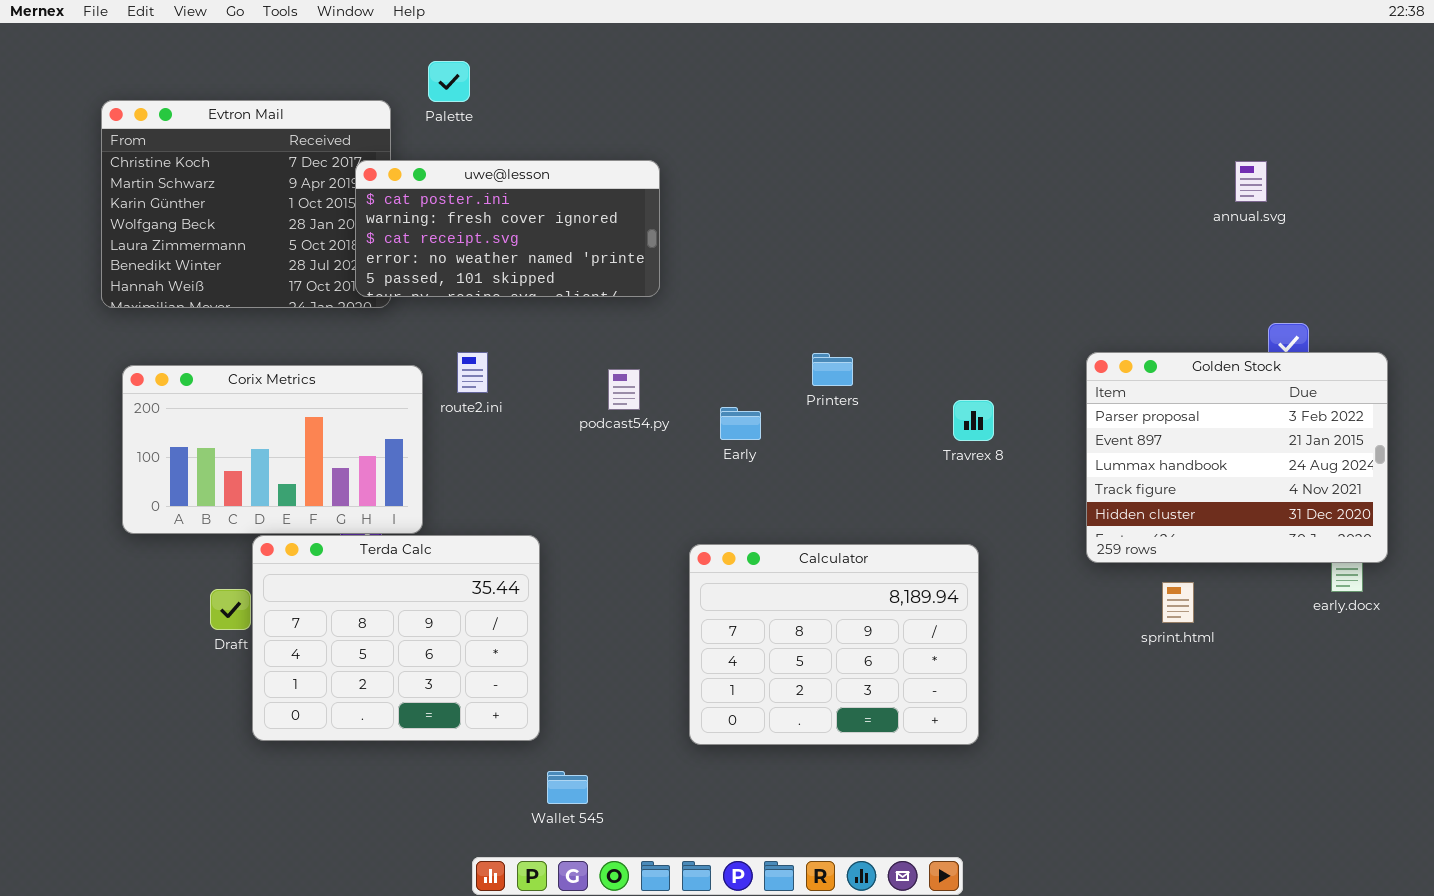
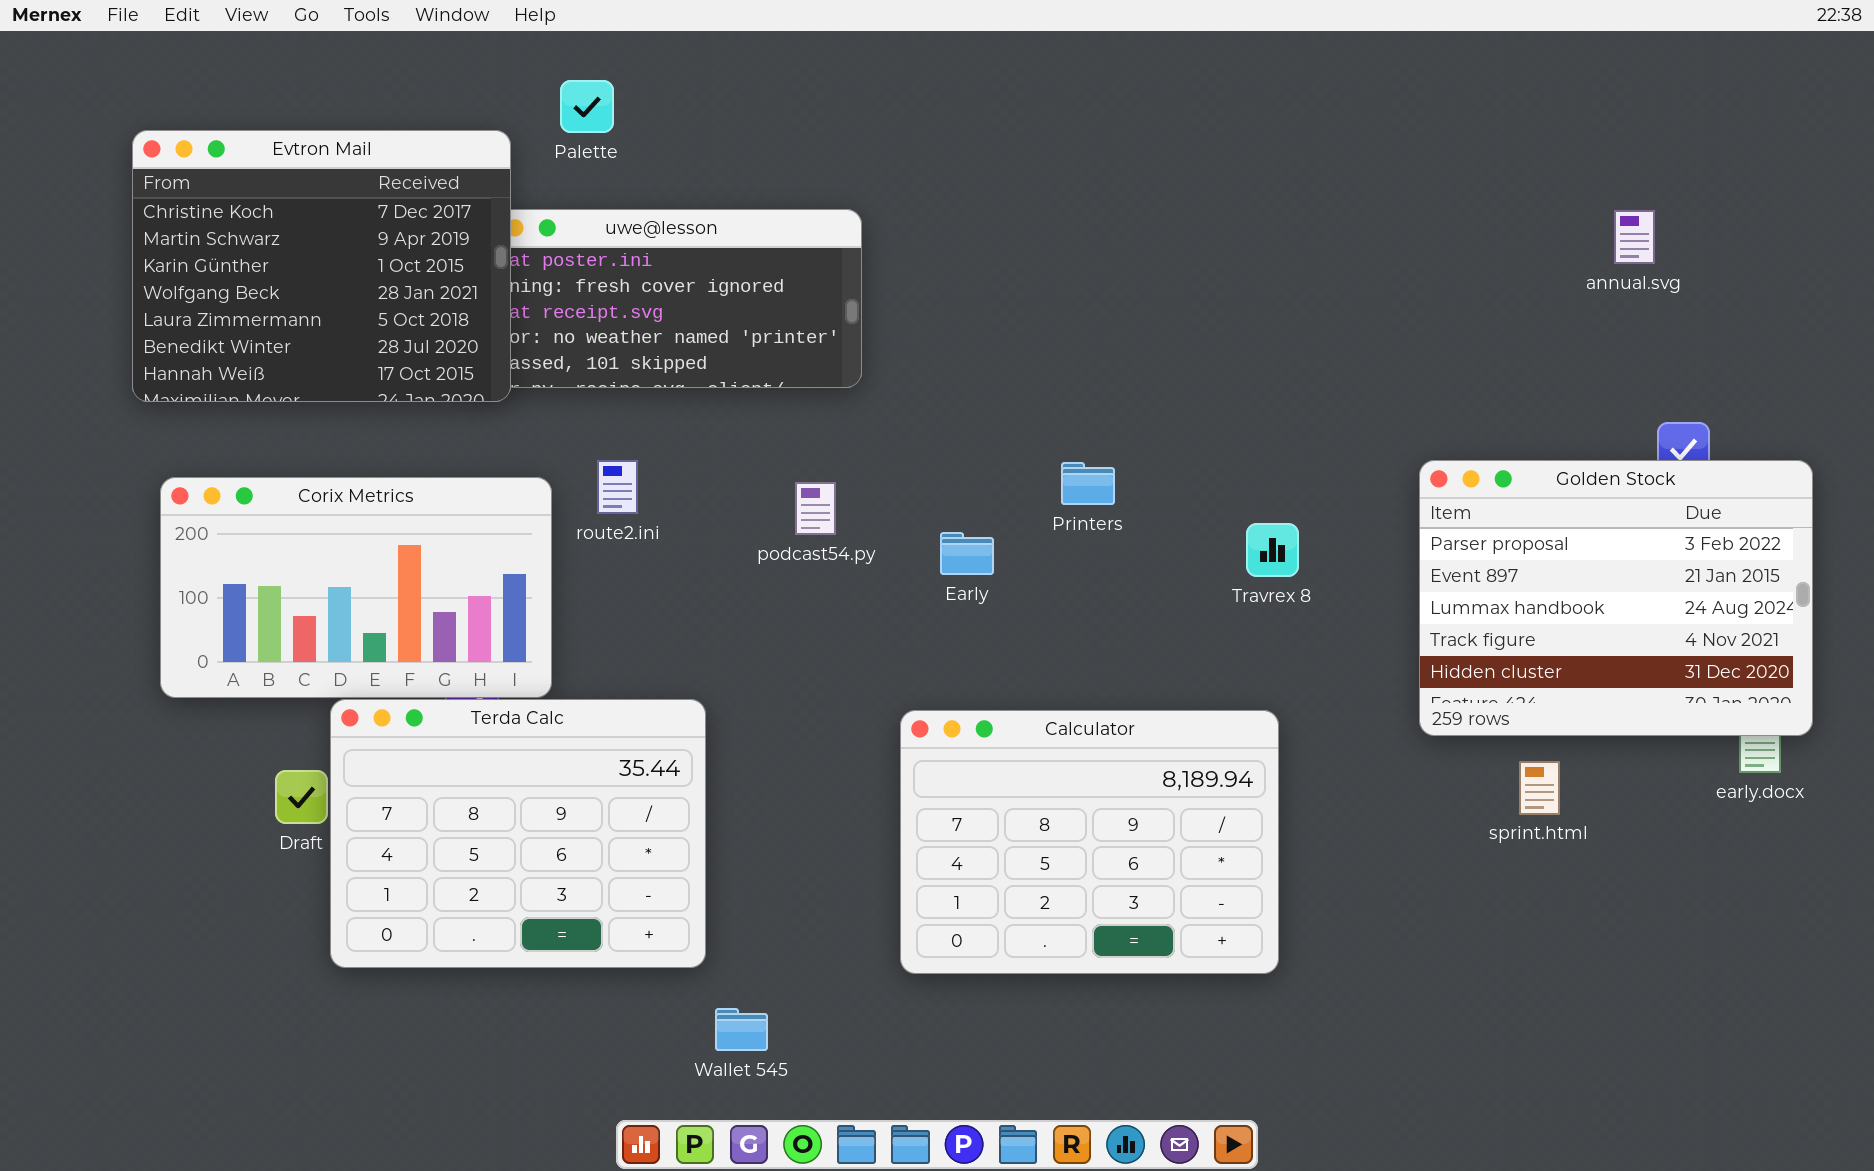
Evtron Mail: [101,100,391,308] -> [132,130,511,402], raised

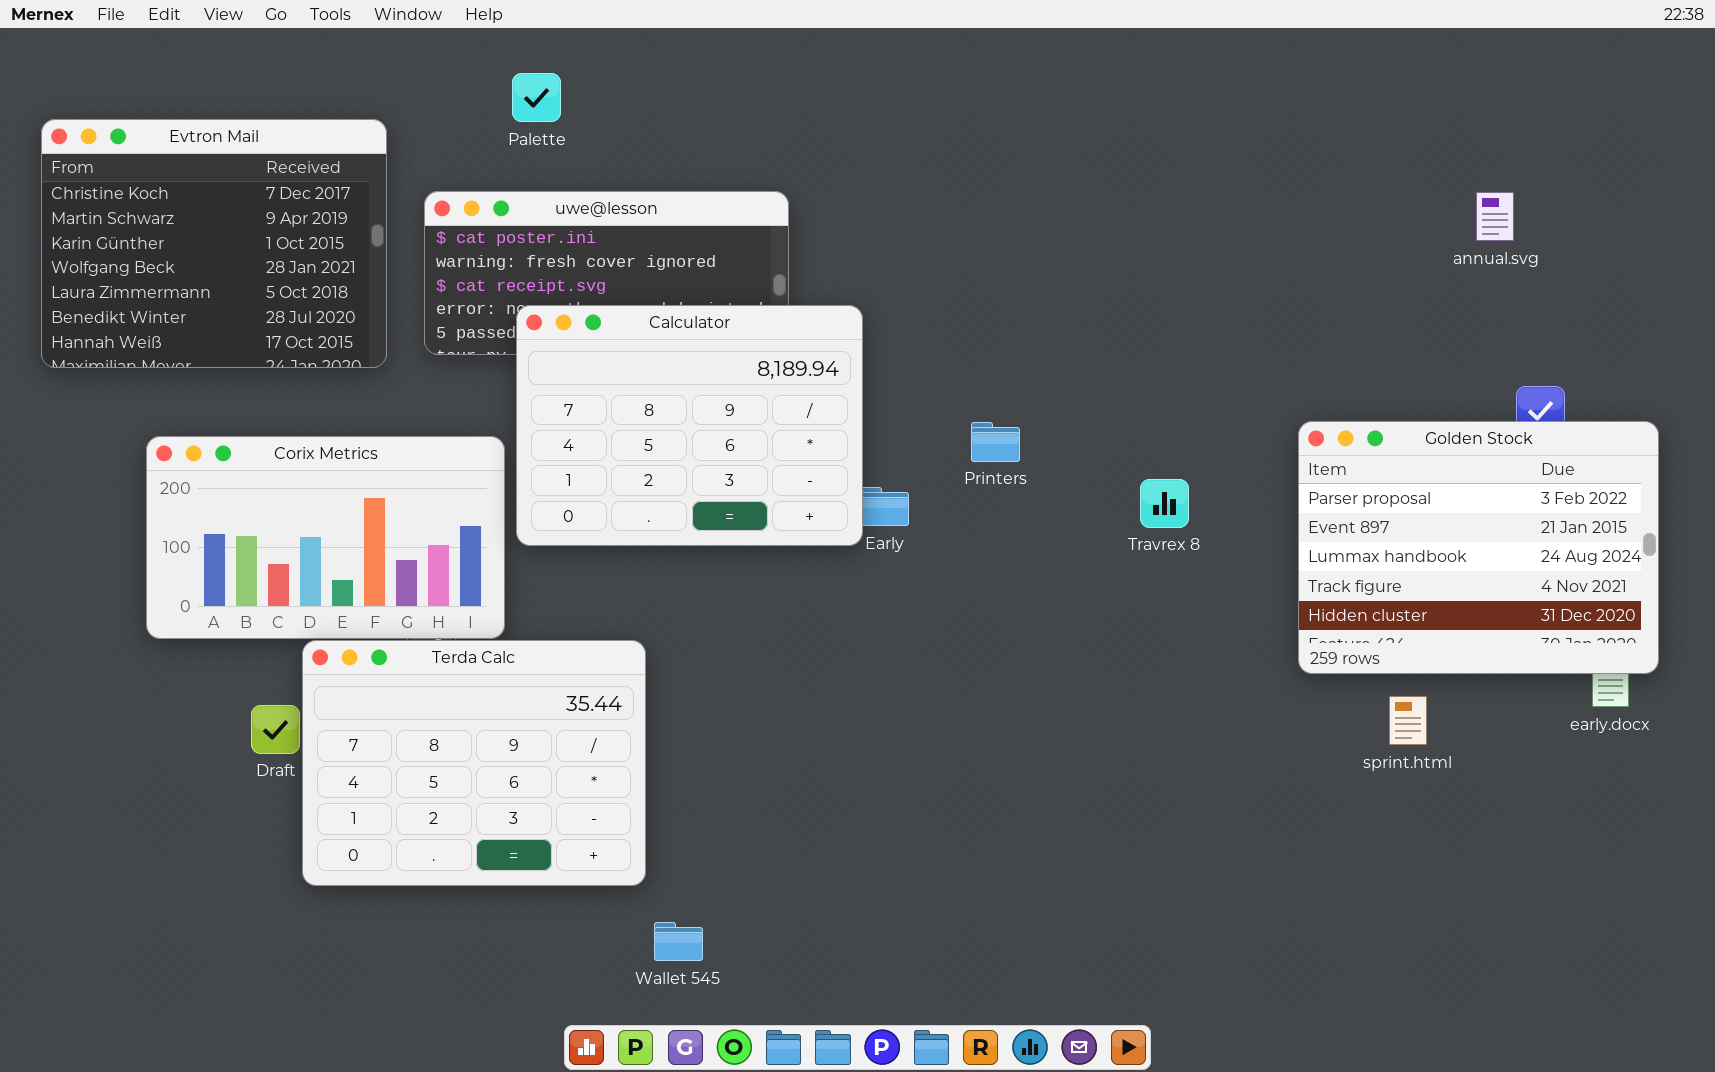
Evtron Mail: [132,130,511,402] -> [41,119,387,368], moved
Calculator: [900,710,1279,974] -> [516,305,863,546], moved

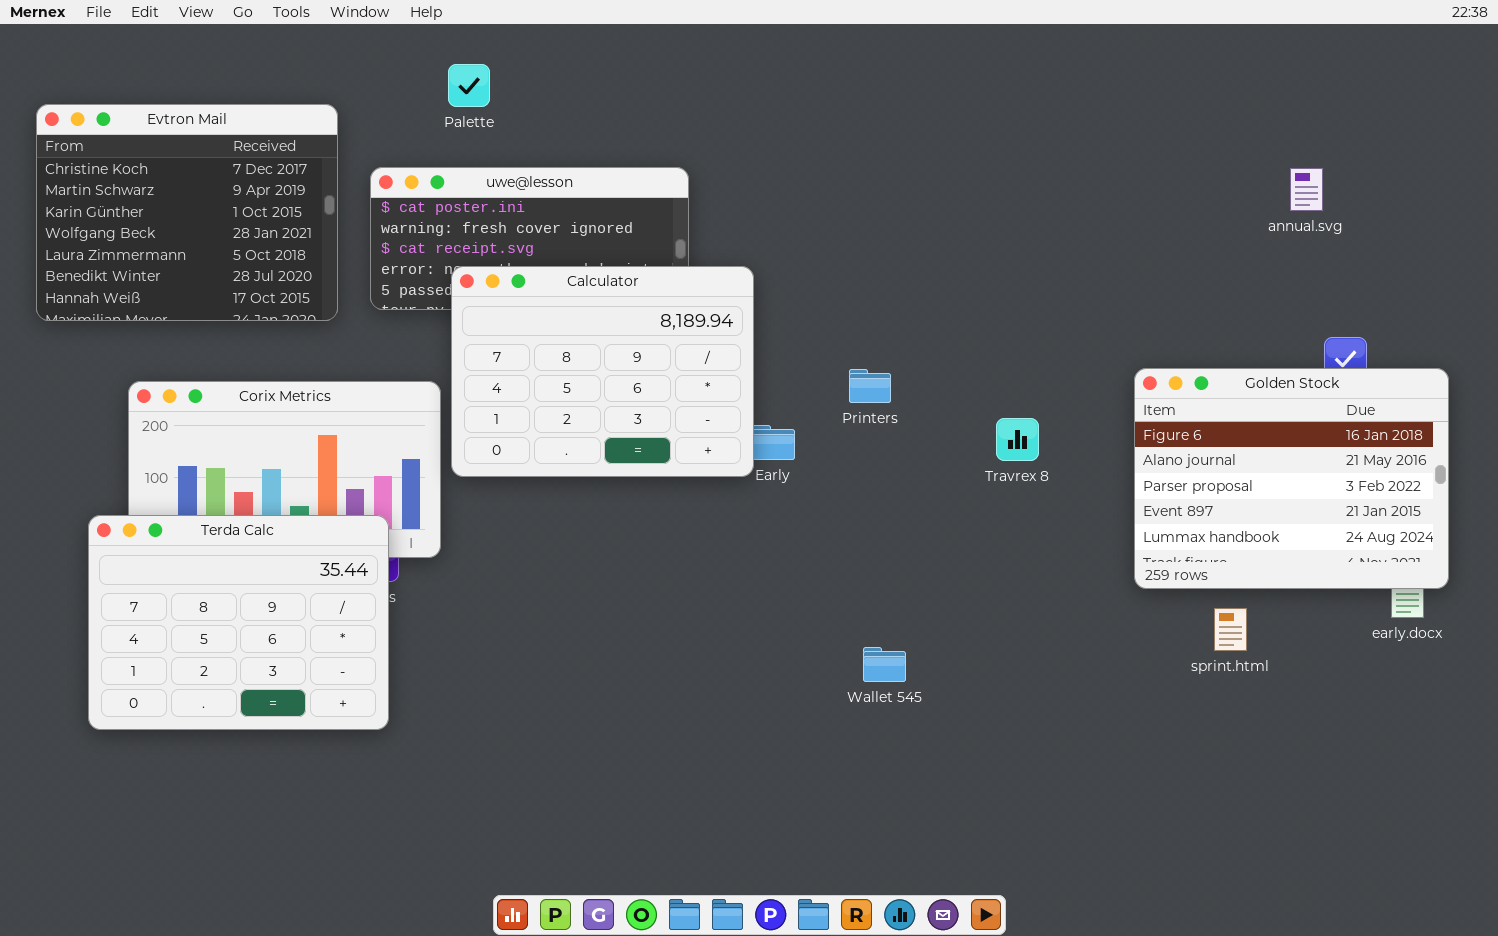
Golden Stock: [1298,421,1659,674] -> [1134,368,1449,589], scrolled up 2 rows
Terda Calc: [302,640,646,886] -> [88,515,389,730], moved
Wallet 545: [654,922,703,961] -> [863,647,906,682], moved

